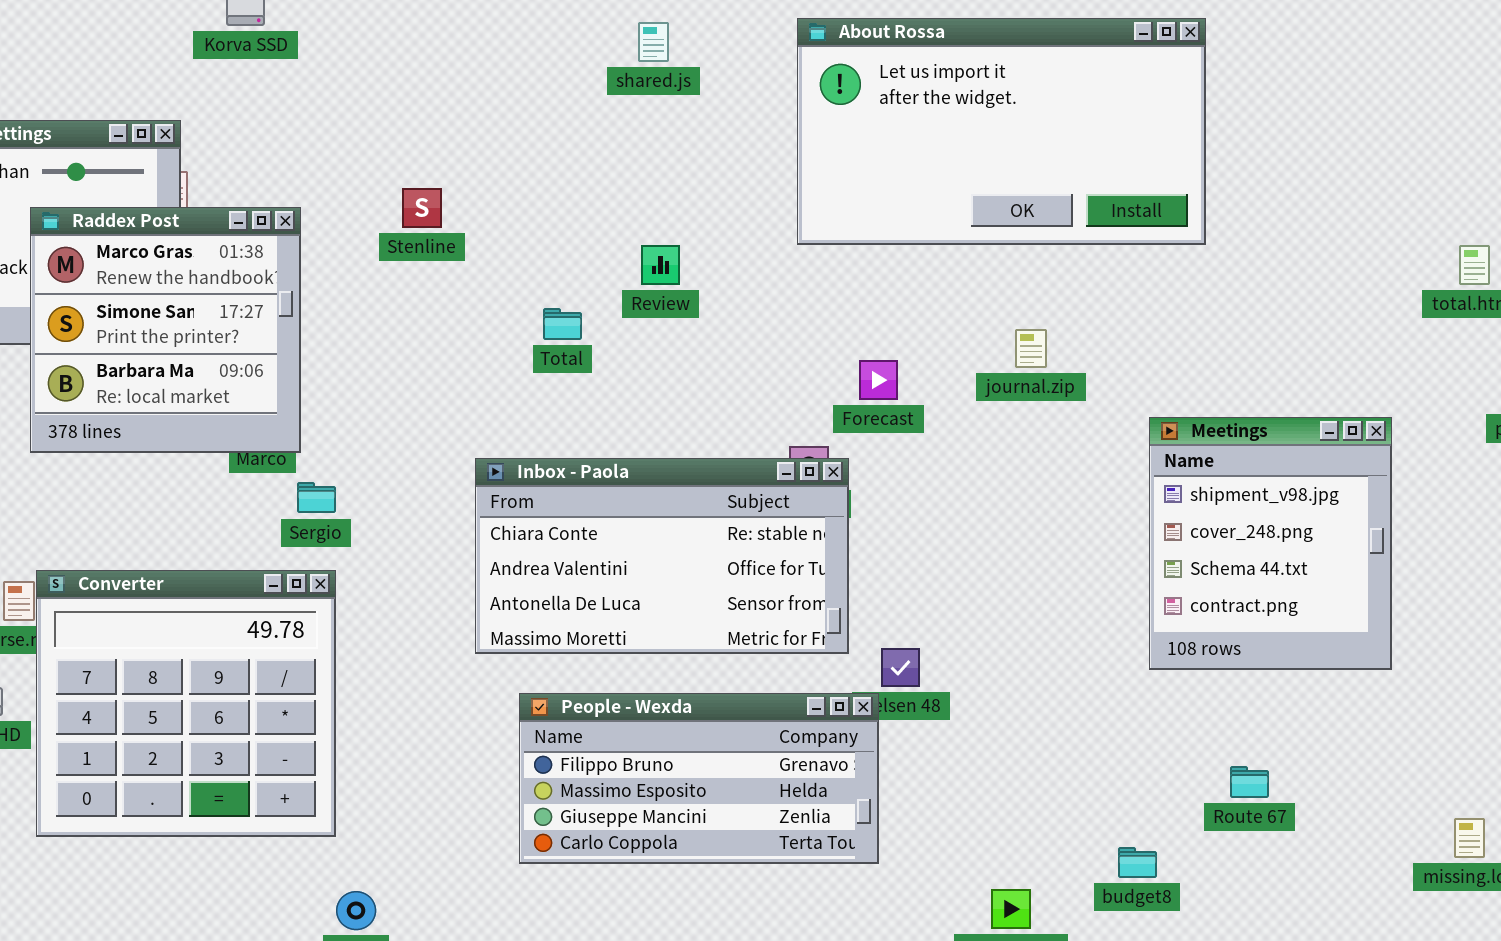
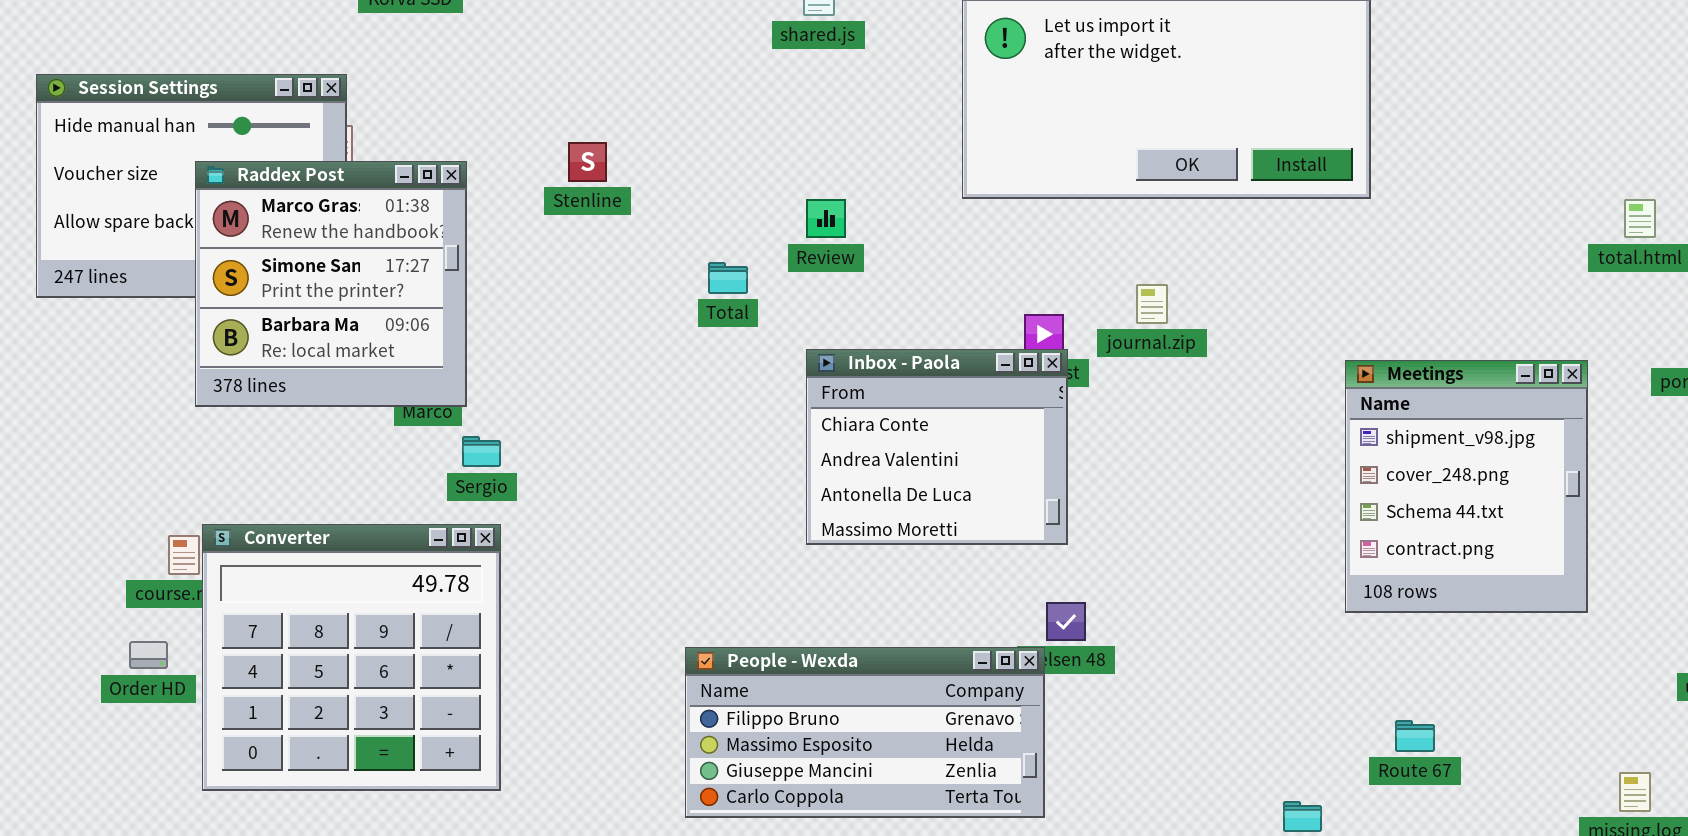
journal.zip: [1015,329,1047,368] -> [1136,284,1168,324], moved
Meetings: [1149,417,1392,670] -> [1345,360,1588,613], moved
Inbox - Paola: [475,458,849,654] -> [806,349,1068,545], moved, resized

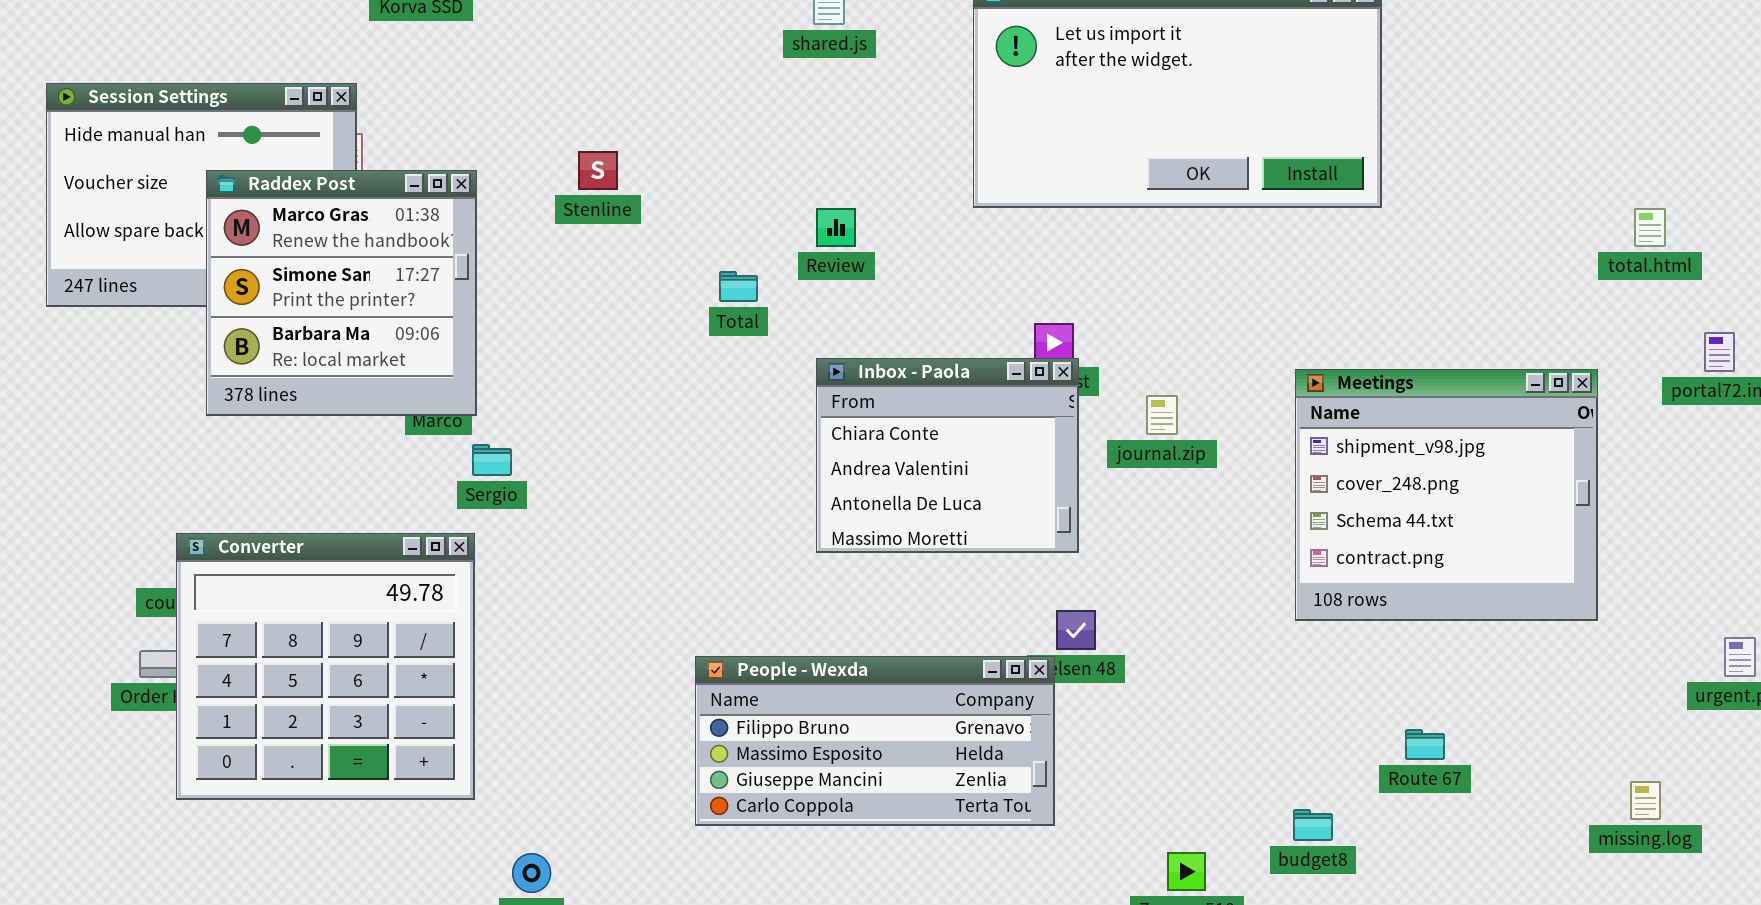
journal.zip: [1136,284,1168,324] -> [1146,395,1178,435], moved
Meetings: [1345,360,1588,613] -> [1295,369,1598,621], resized
Converter: [202,524,501,791] -> [176,533,475,800], moved

